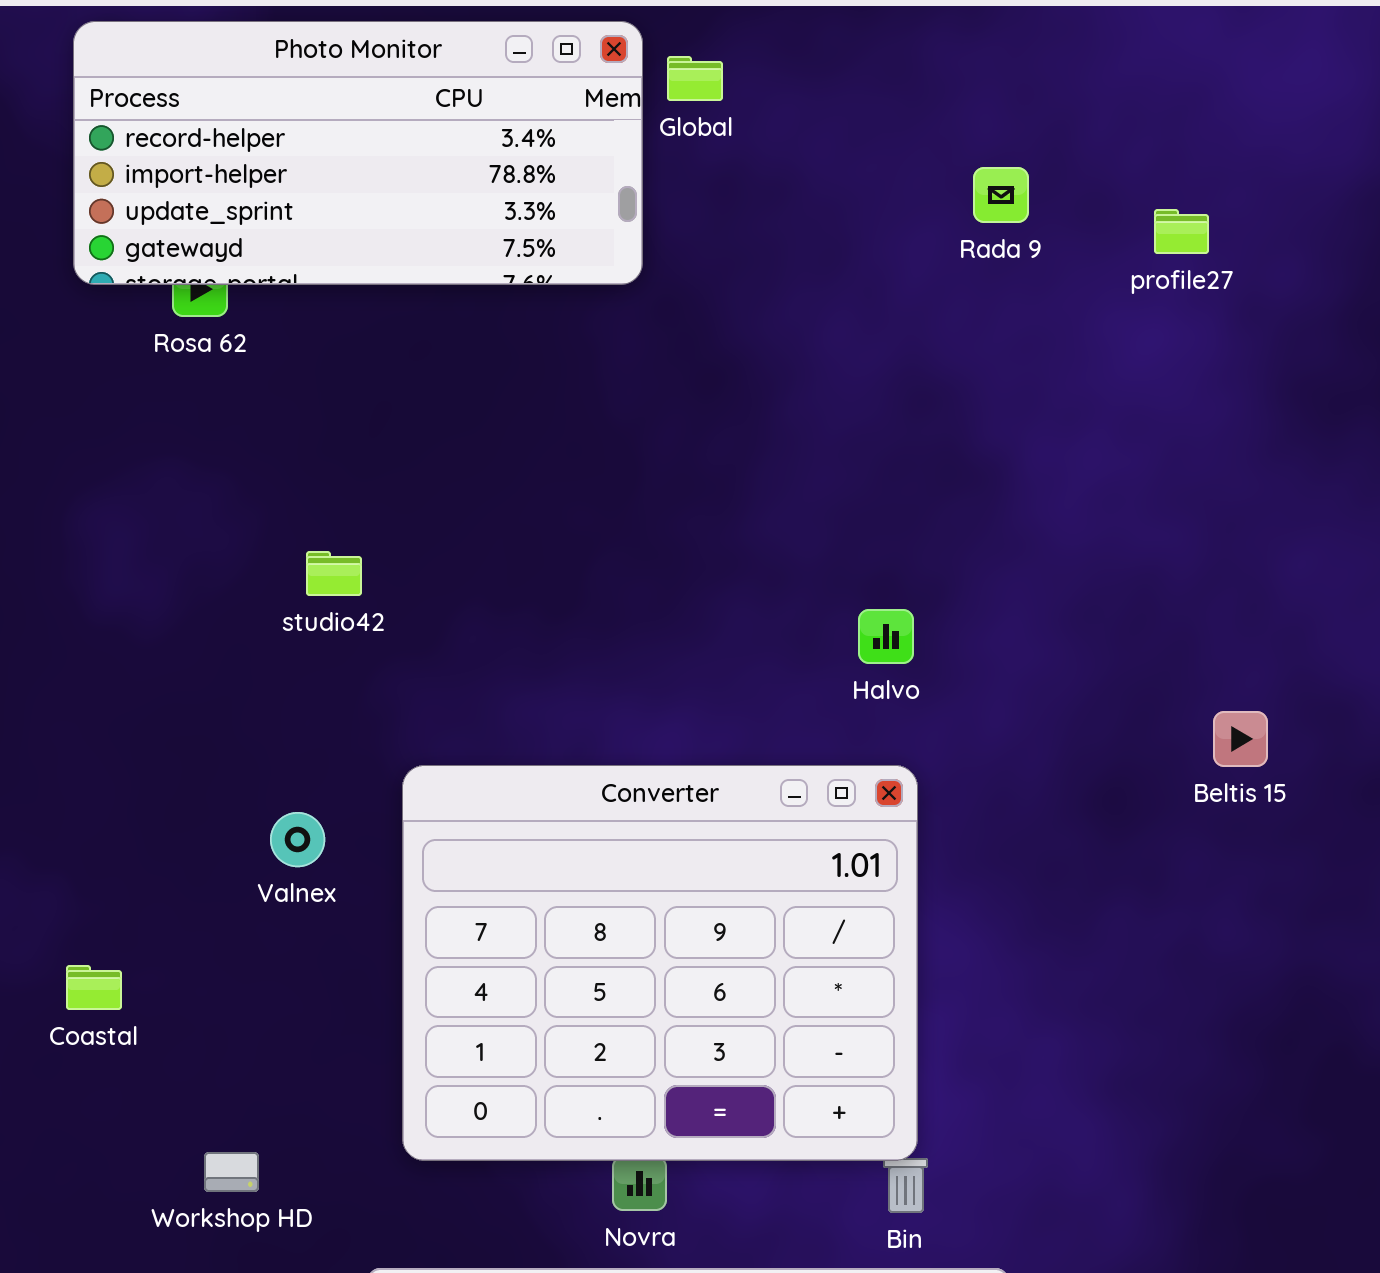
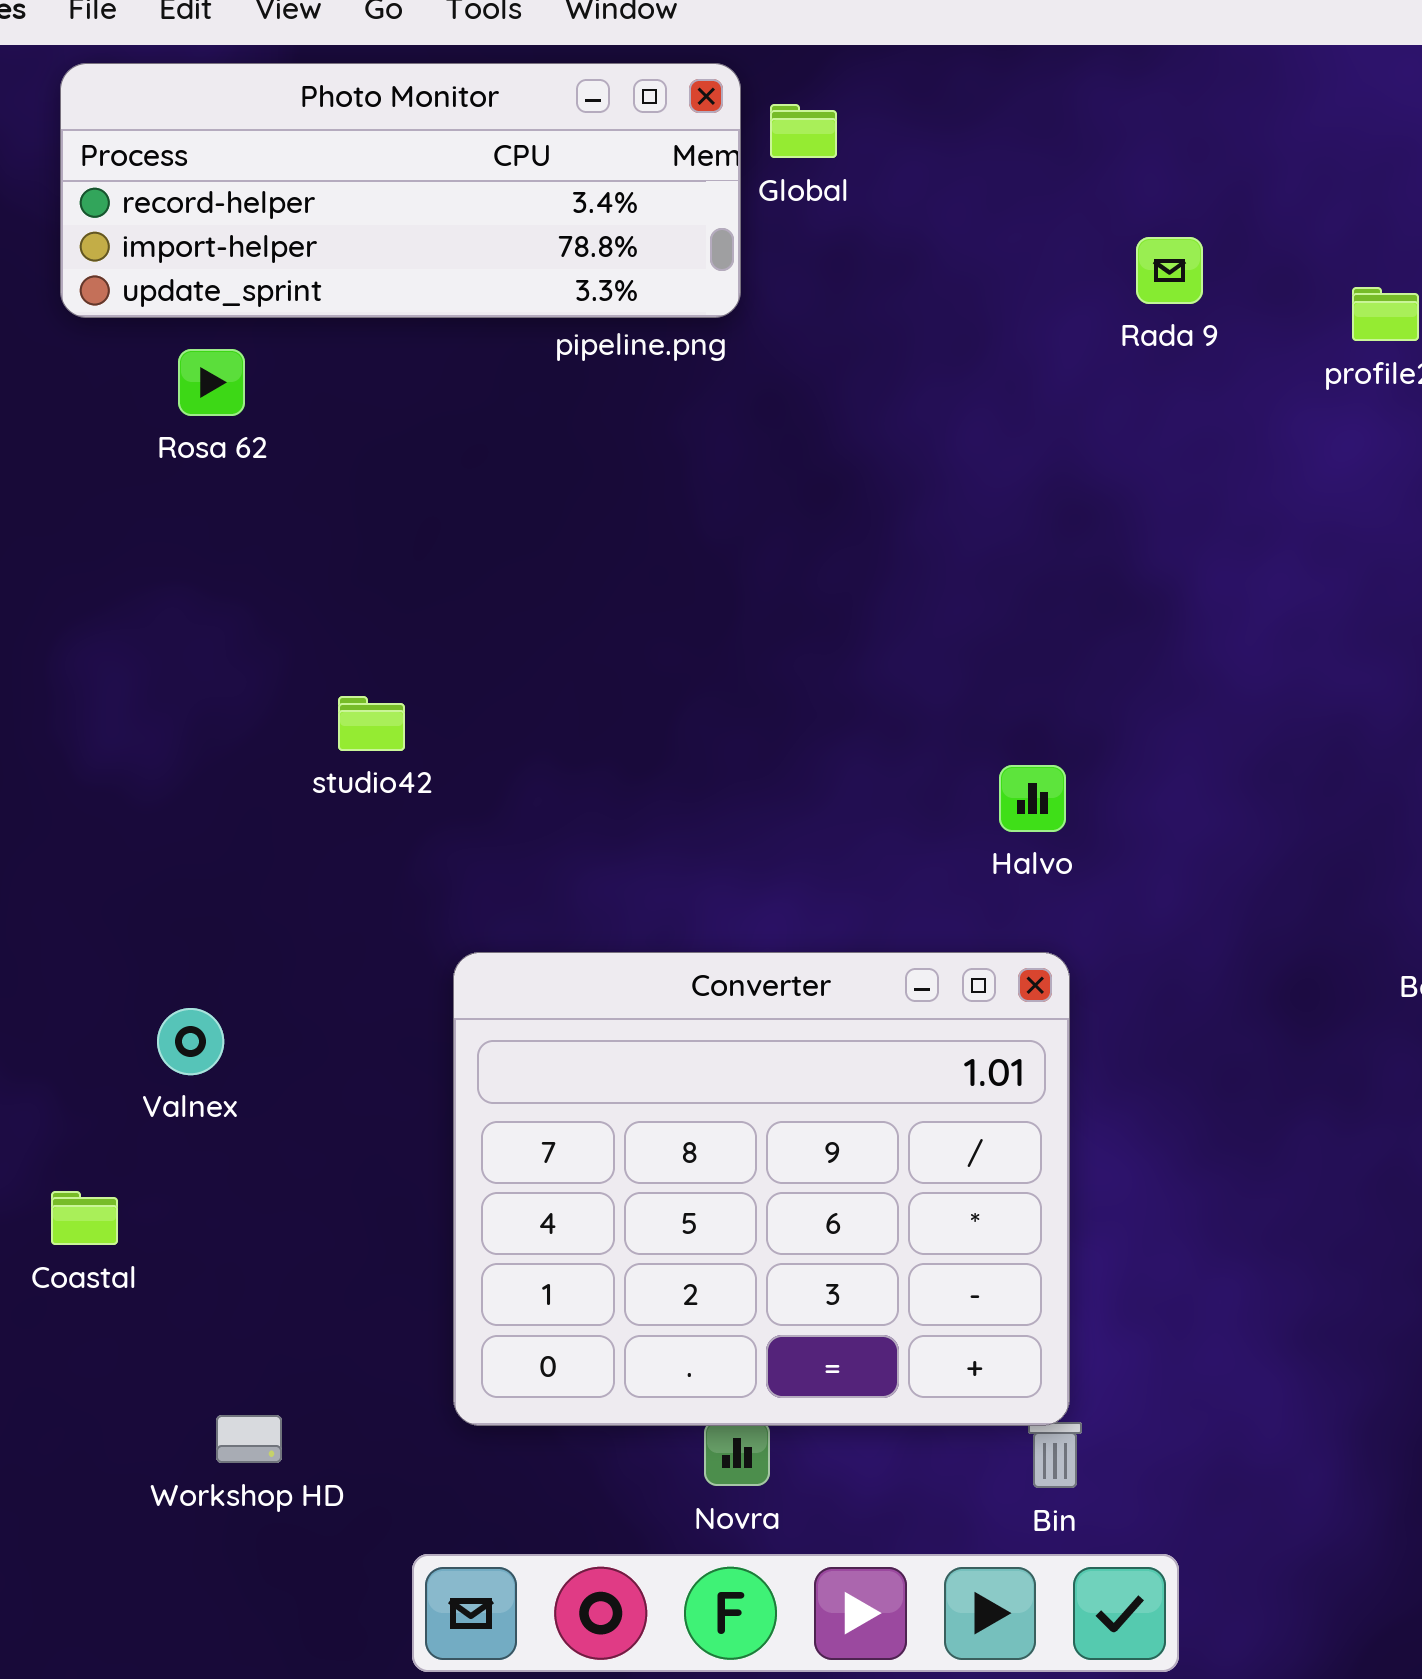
Photo Monitor: [73,21,643,285] -> [60,63,741,318], resized
Valnex: [270,812,325,867] -> [157,1008,224,1075], moved

